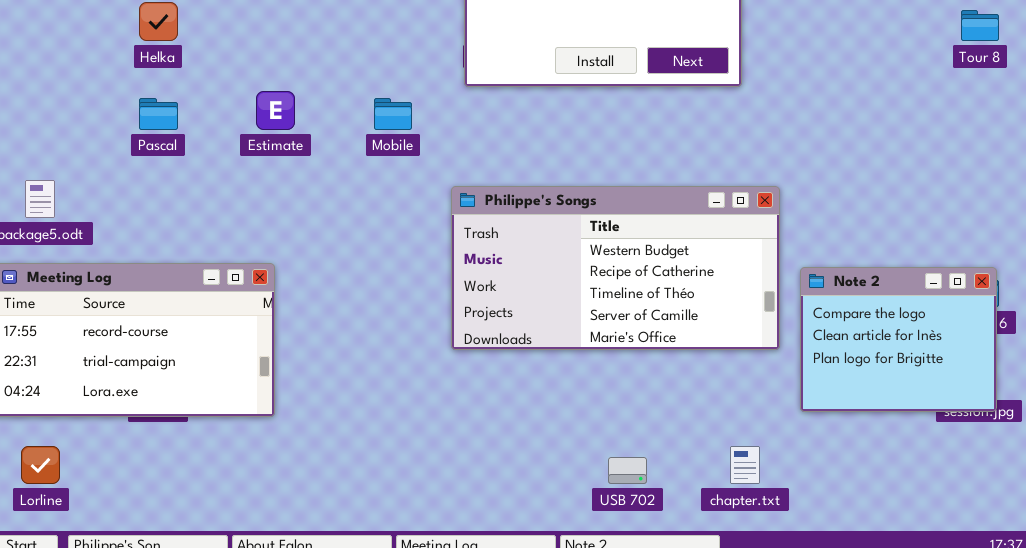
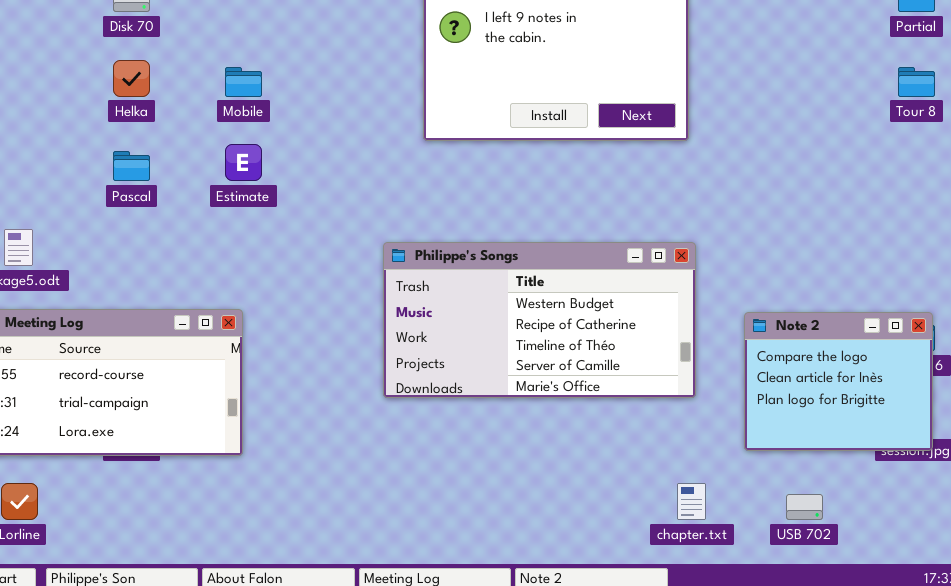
Mobile: [374,98,412,130] -> [225,67,262,97], moved
Philippe's Songs: [451,186,780,350] -> [383,242,696,398], moved
USB 702: [608,457,647,484] -> [786,494,823,520], moved

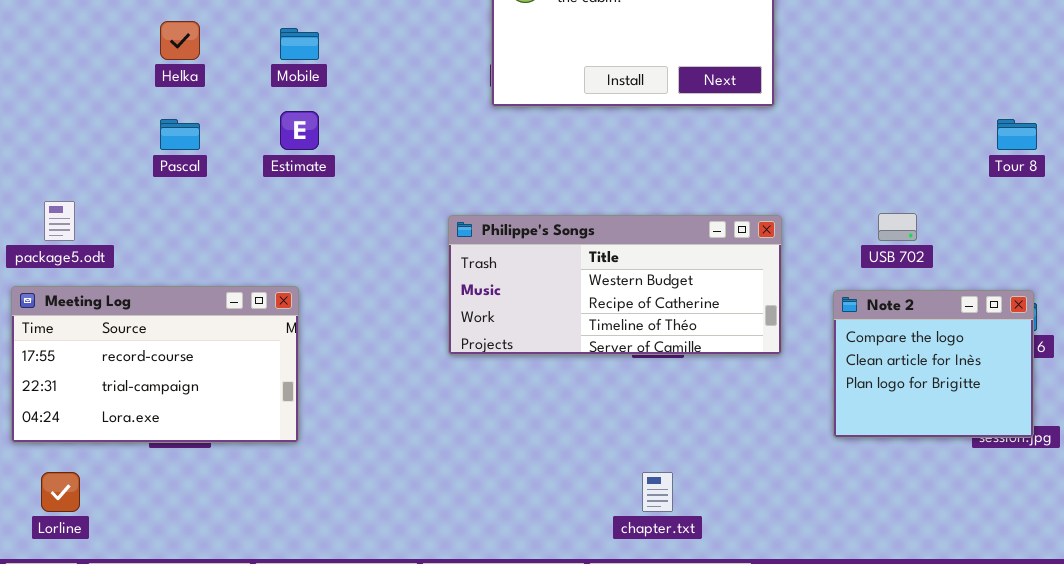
Tour 8: [898,67,935,97] -> [997,119,1037,150], moved
Philippe's Songs: [383,242,696,398] -> [448,215,782,355], resized
chapter.txt: [677,483,706,520] -> [642,472,673,512], moved
USB 702: [786,494,823,520] -> [878,213,917,241], moved

